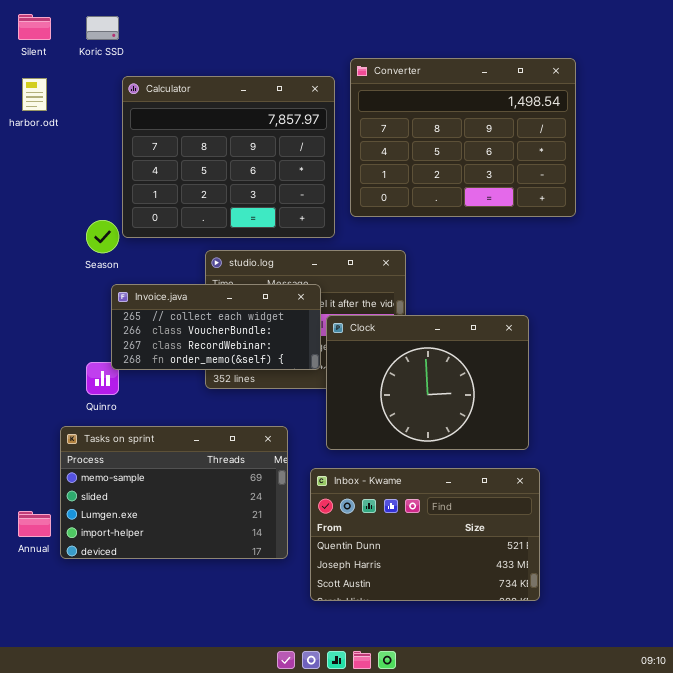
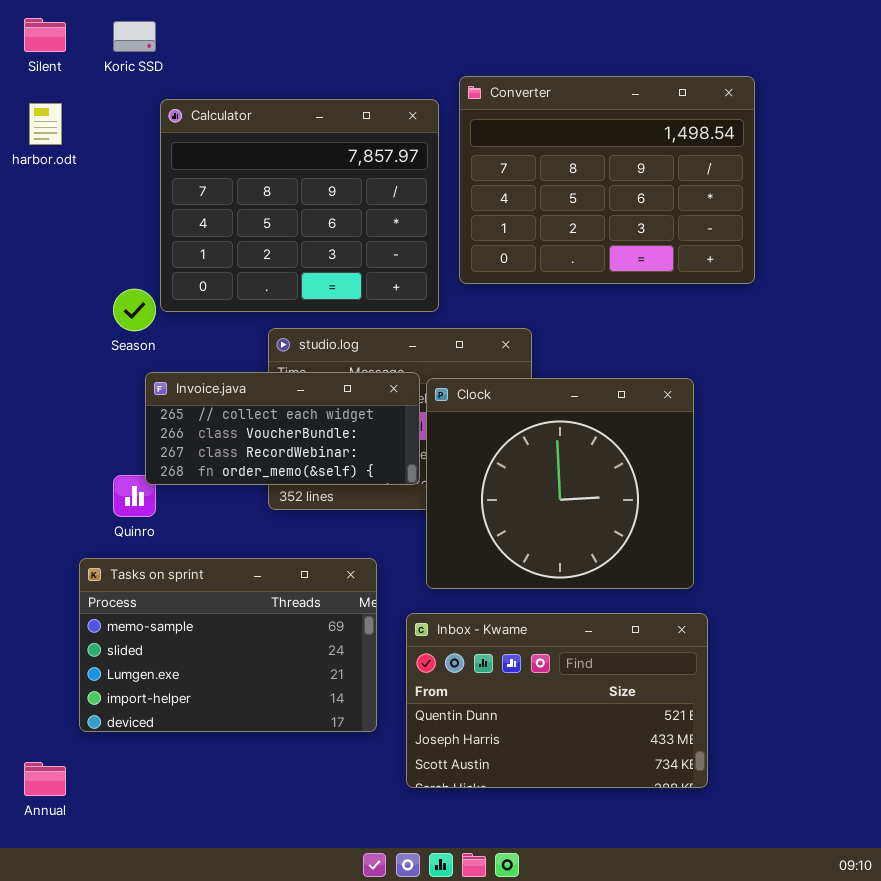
Clock: [326,315,529,450] -> [426,378,694,589], resized
Annual: [18,511,51,537] -> [24,762,66,796], moved

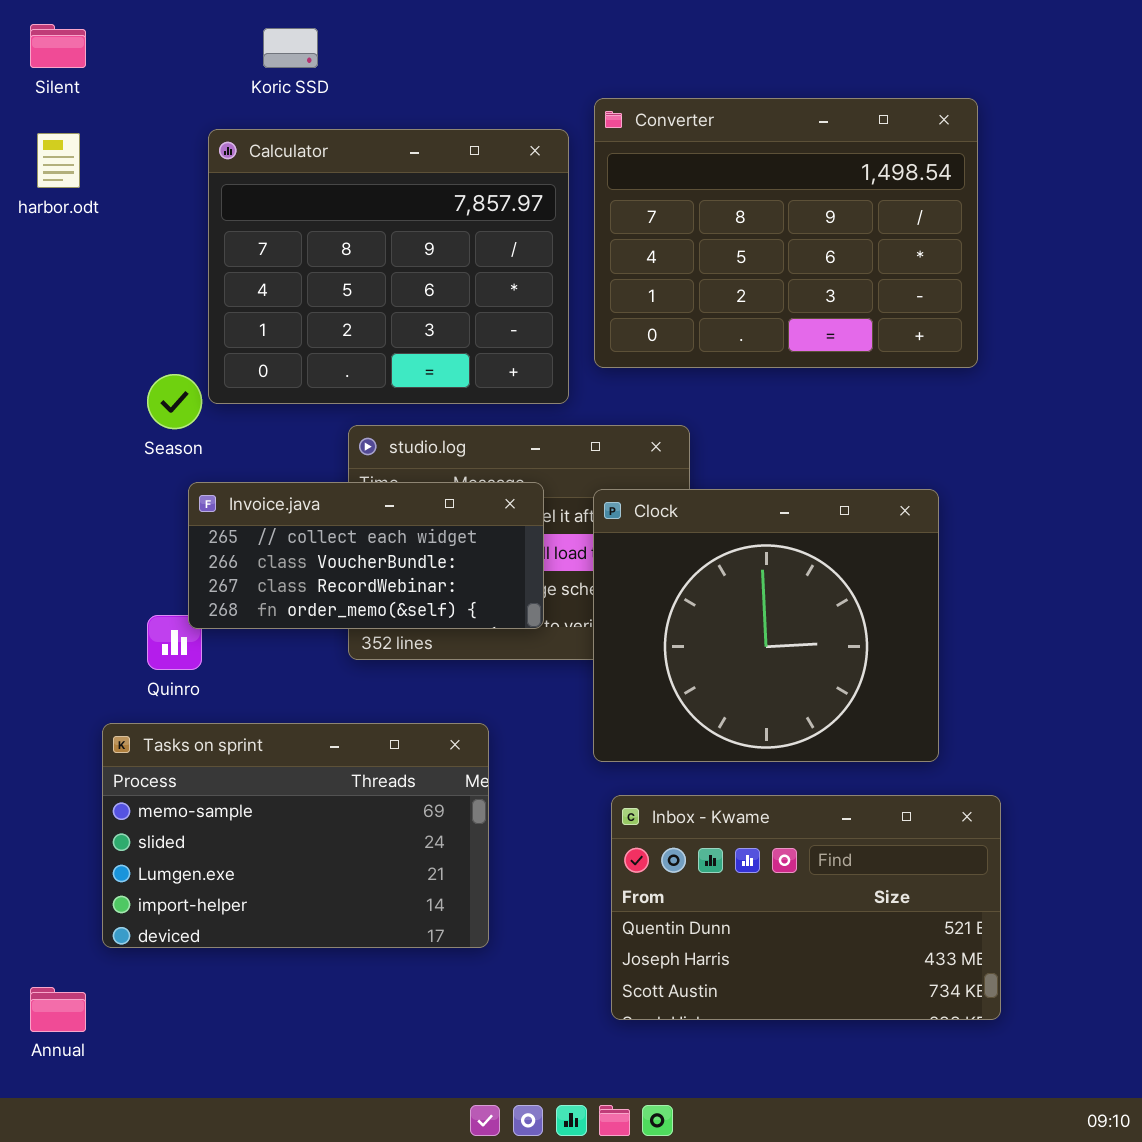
Koric SSD: [113,21,156,52] -> [263,28,318,68], moved
Clock: [426,378,694,589] -> [593,489,939,762], moved
Inbox - Kwame: [406,613,708,788] -> [611,795,1001,1020], moved

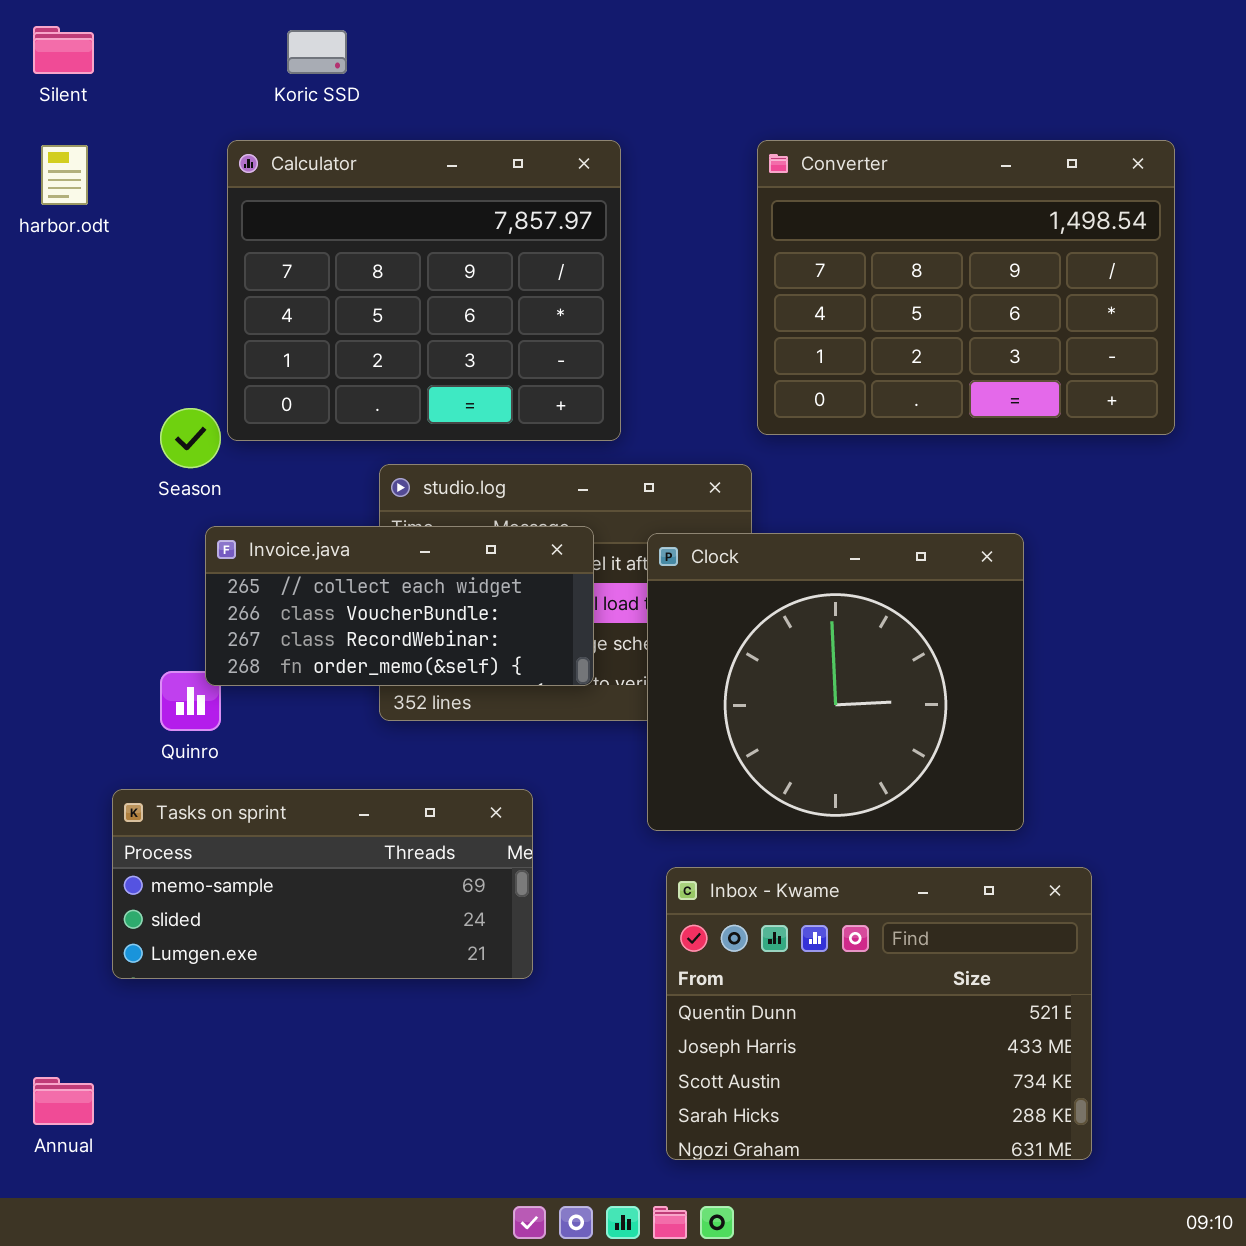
Converter: [594,98,978,368] -> [757,140,1175,435], moved
Tasks on sprint: [102,723,489,948] -> [112,789,533,979], resized
Inbox - Kwame: [611,795,1001,1020] -> [666,867,1092,1160], resized

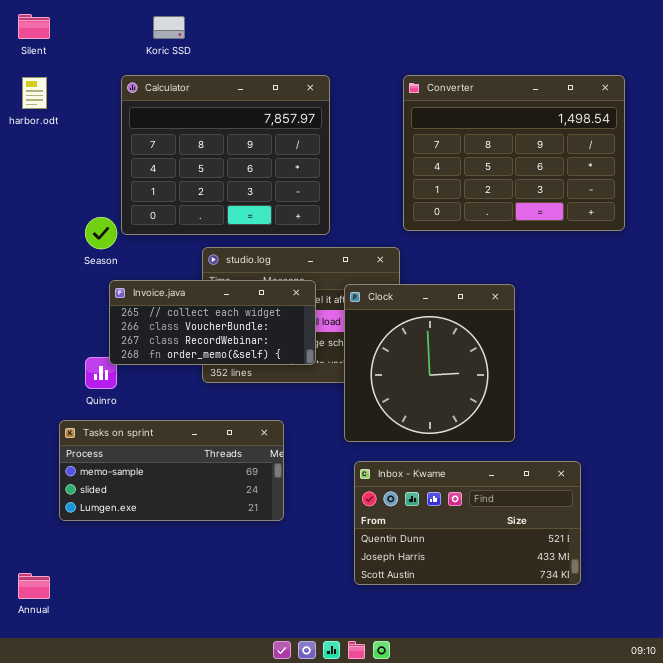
Clock: [647,533,1024,831] -> [344,284,515,442], resized
Inbox - Kwame: [666,867,1092,1160] -> [354,461,581,585], resized

